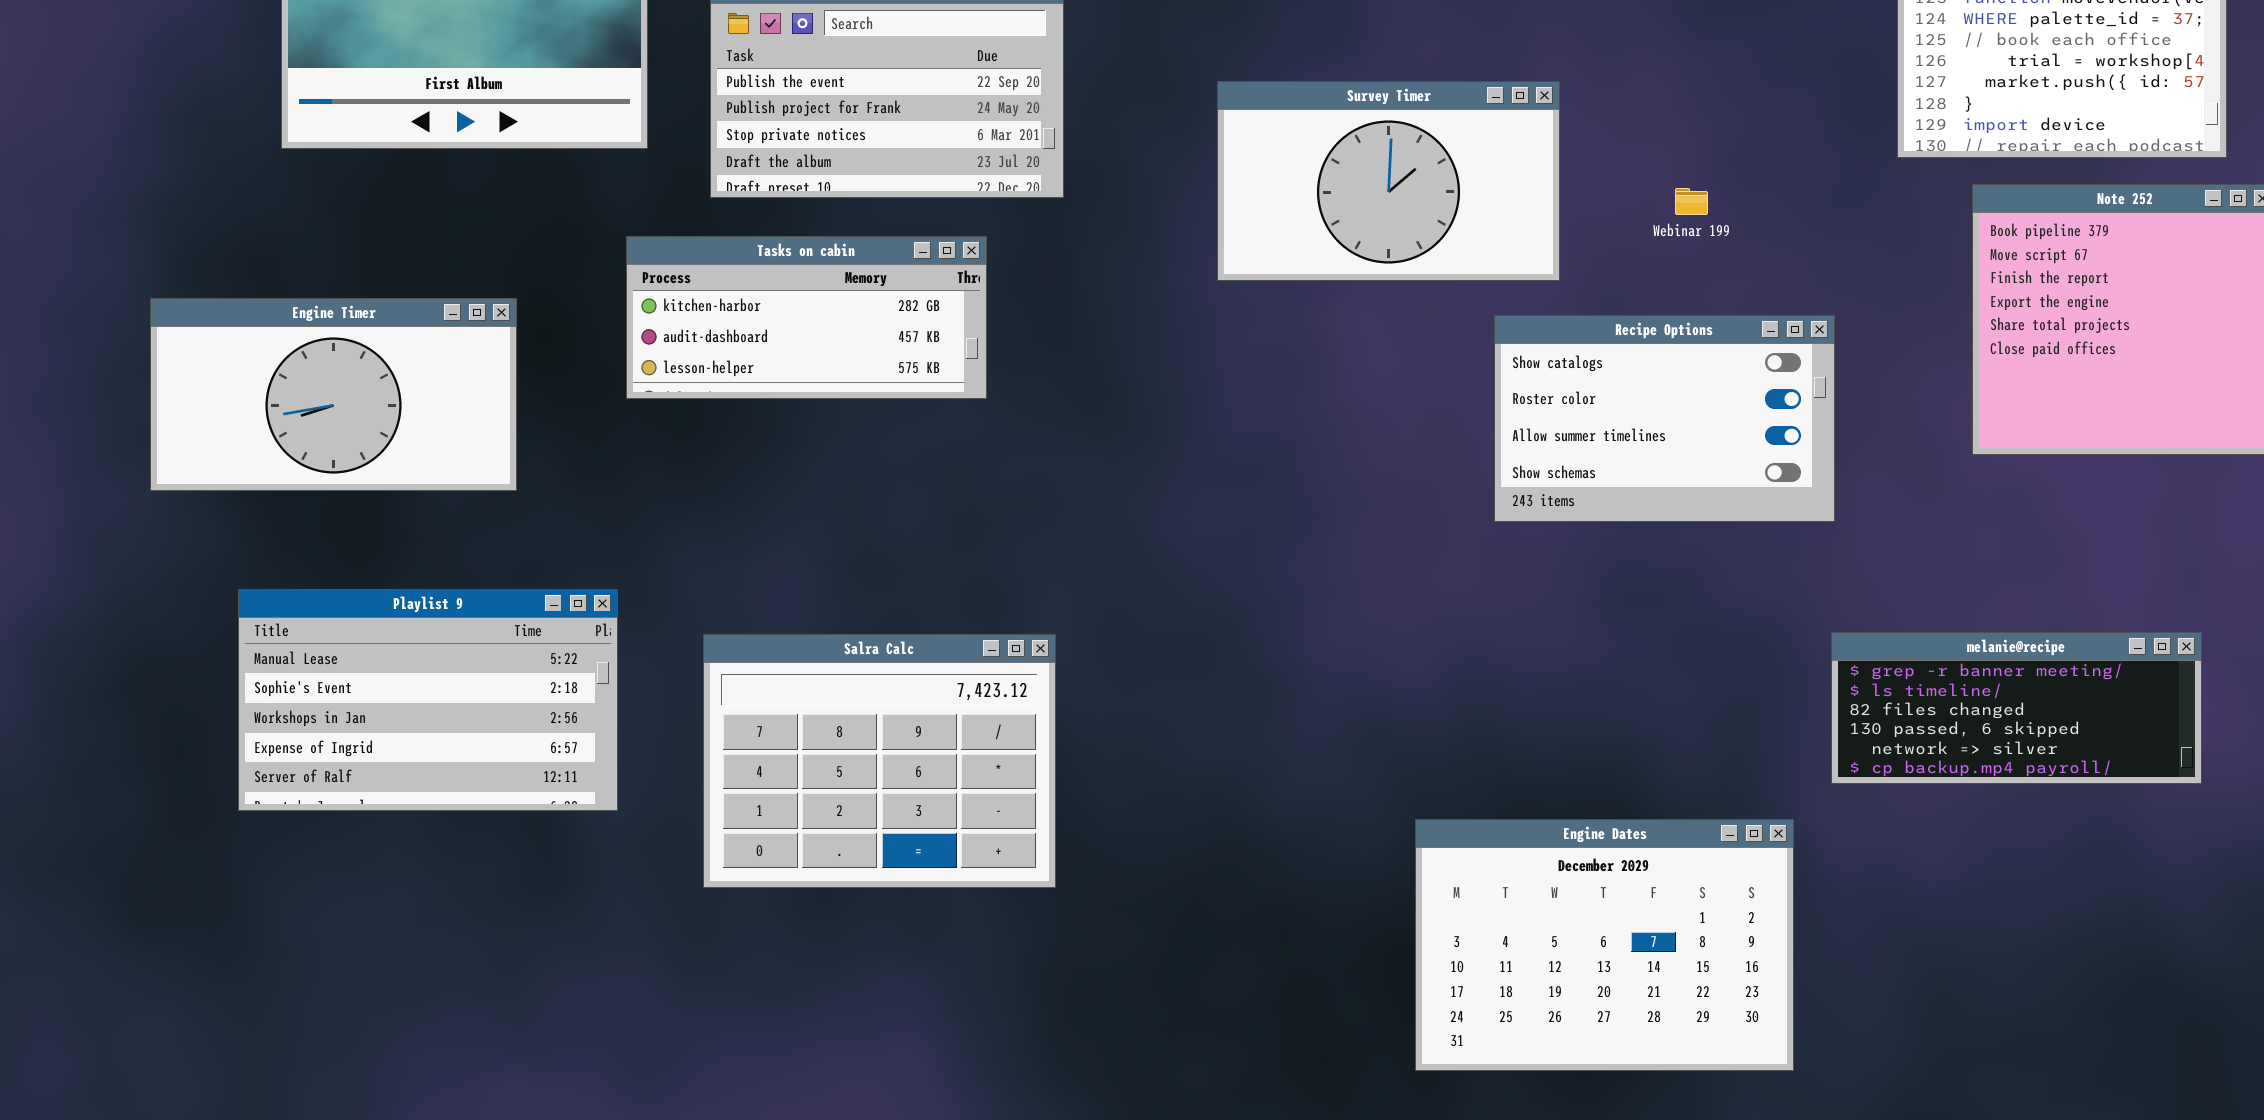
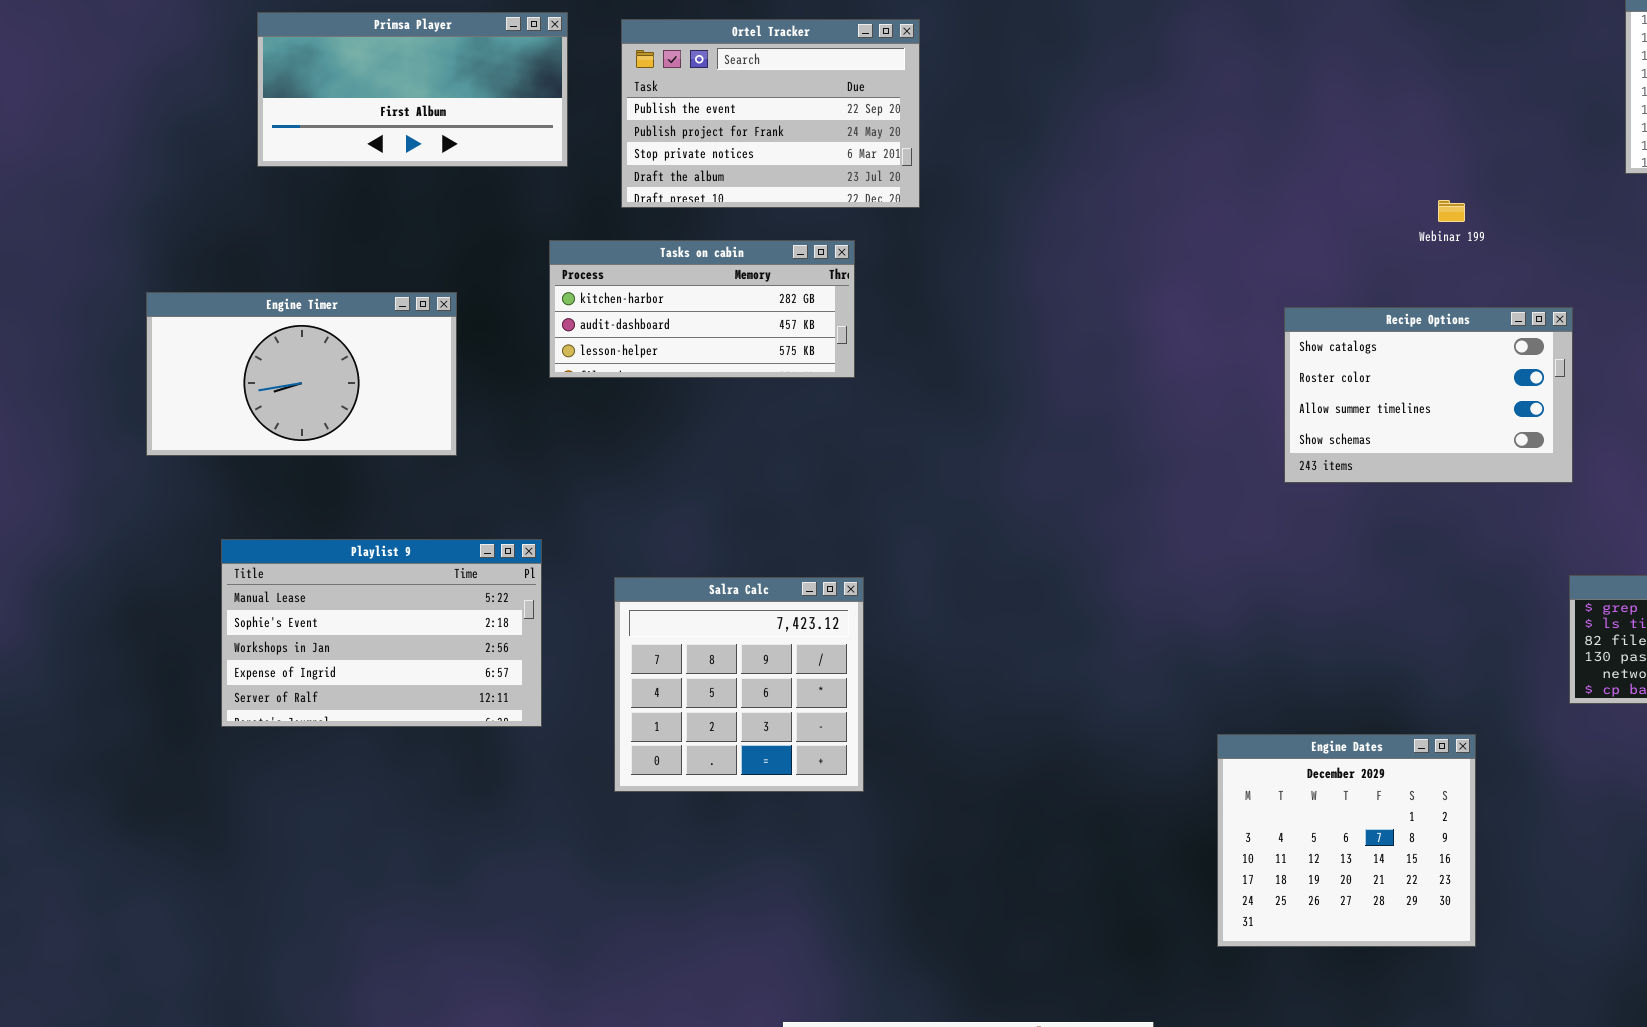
Survey Timer: [1217,81,1560,281] -> none, closed
Salra Calc: [703,634,1056,888] -> [614,577,864,792], resized
Engine Dates: [1415,819,1794,1071] -> [1217,734,1476,947], resized

